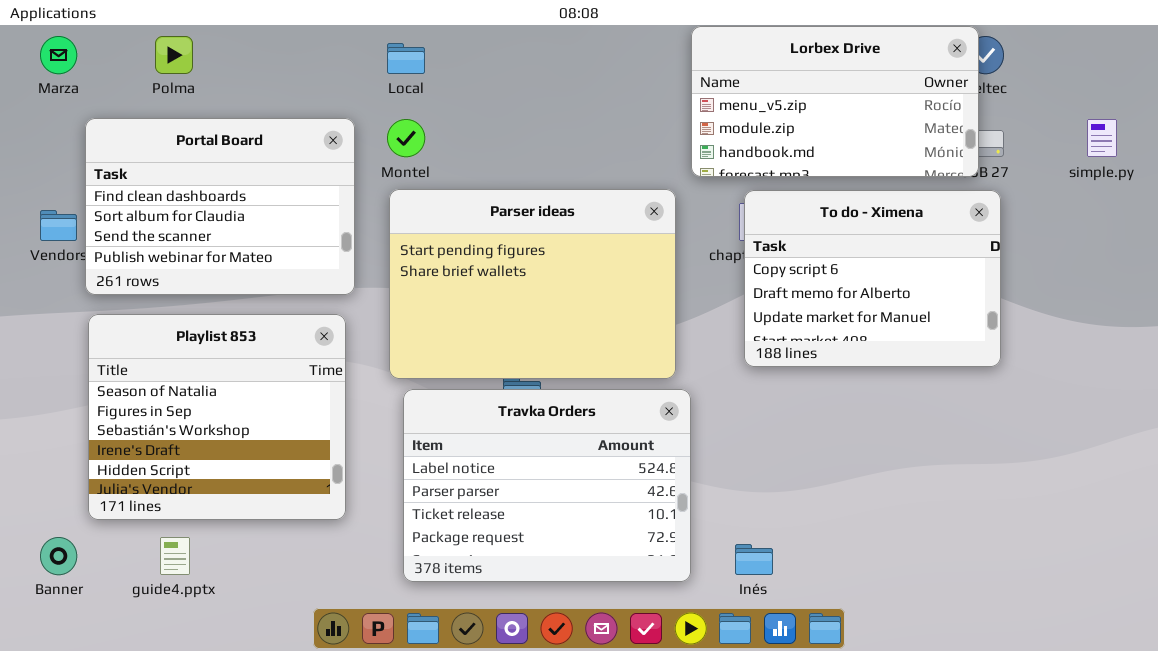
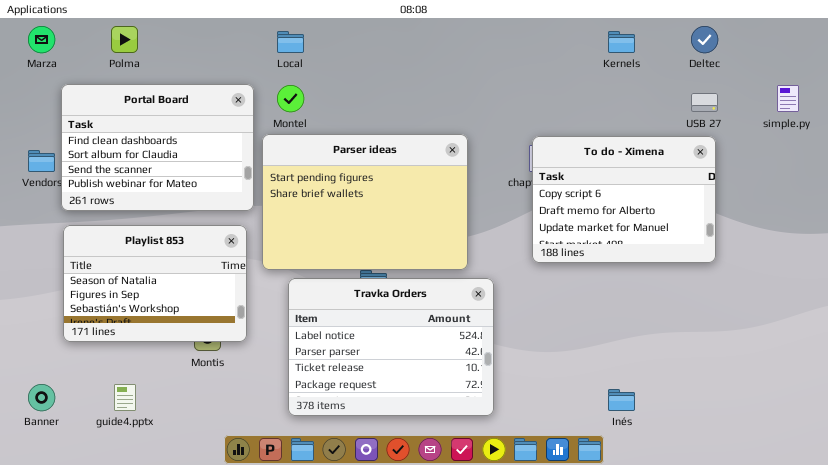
Lorbex Drive: [691,26,979,177] -> none, closed
Parser ideas: [389,189,676,379] -> [262,134,468,270], moved
Playlist 853: [88,314,346,520] -> [63,225,247,342], resized
Inés: [735,544,773,575] -> [608,389,635,411], moved

